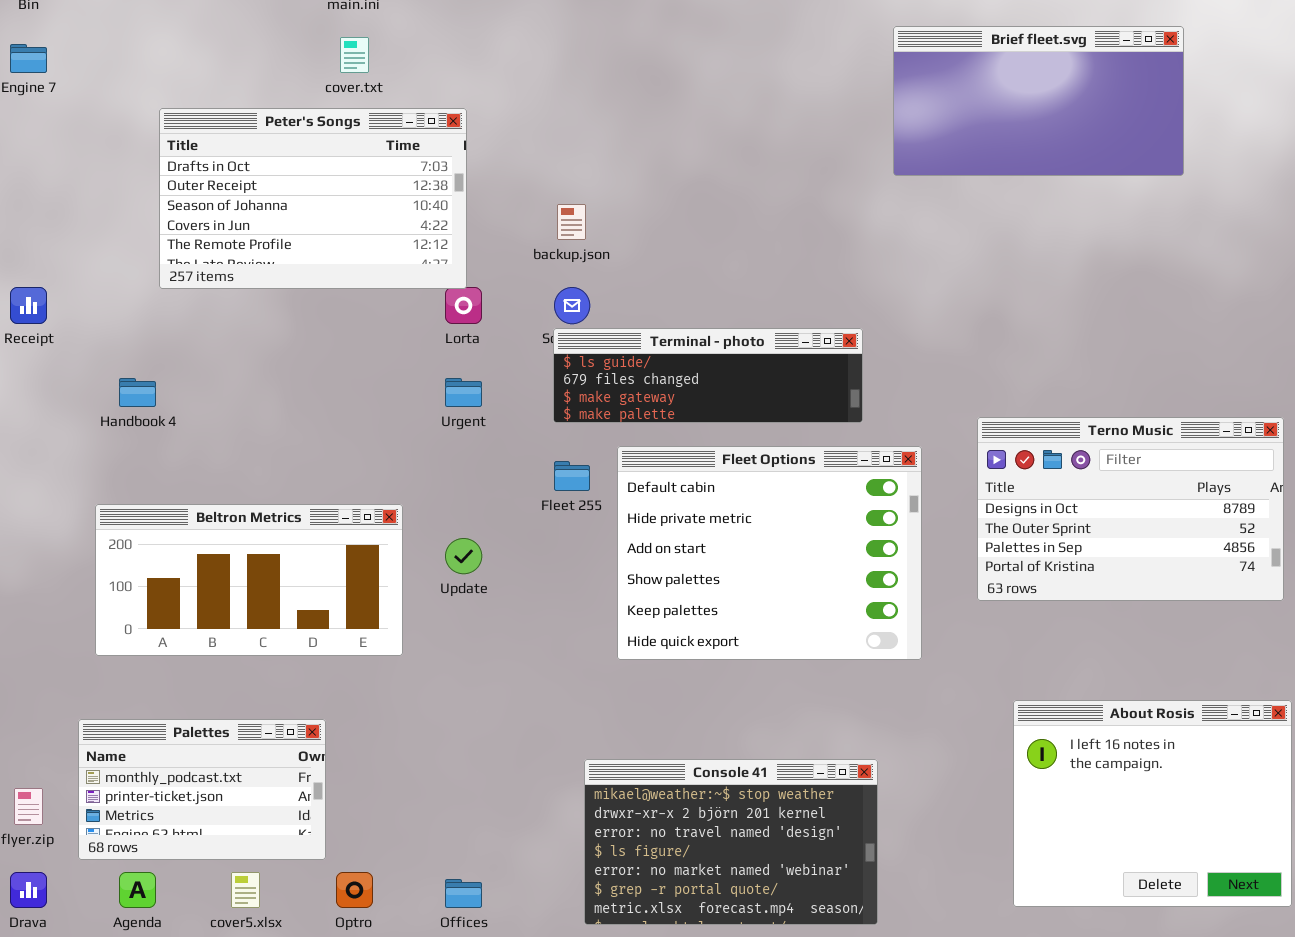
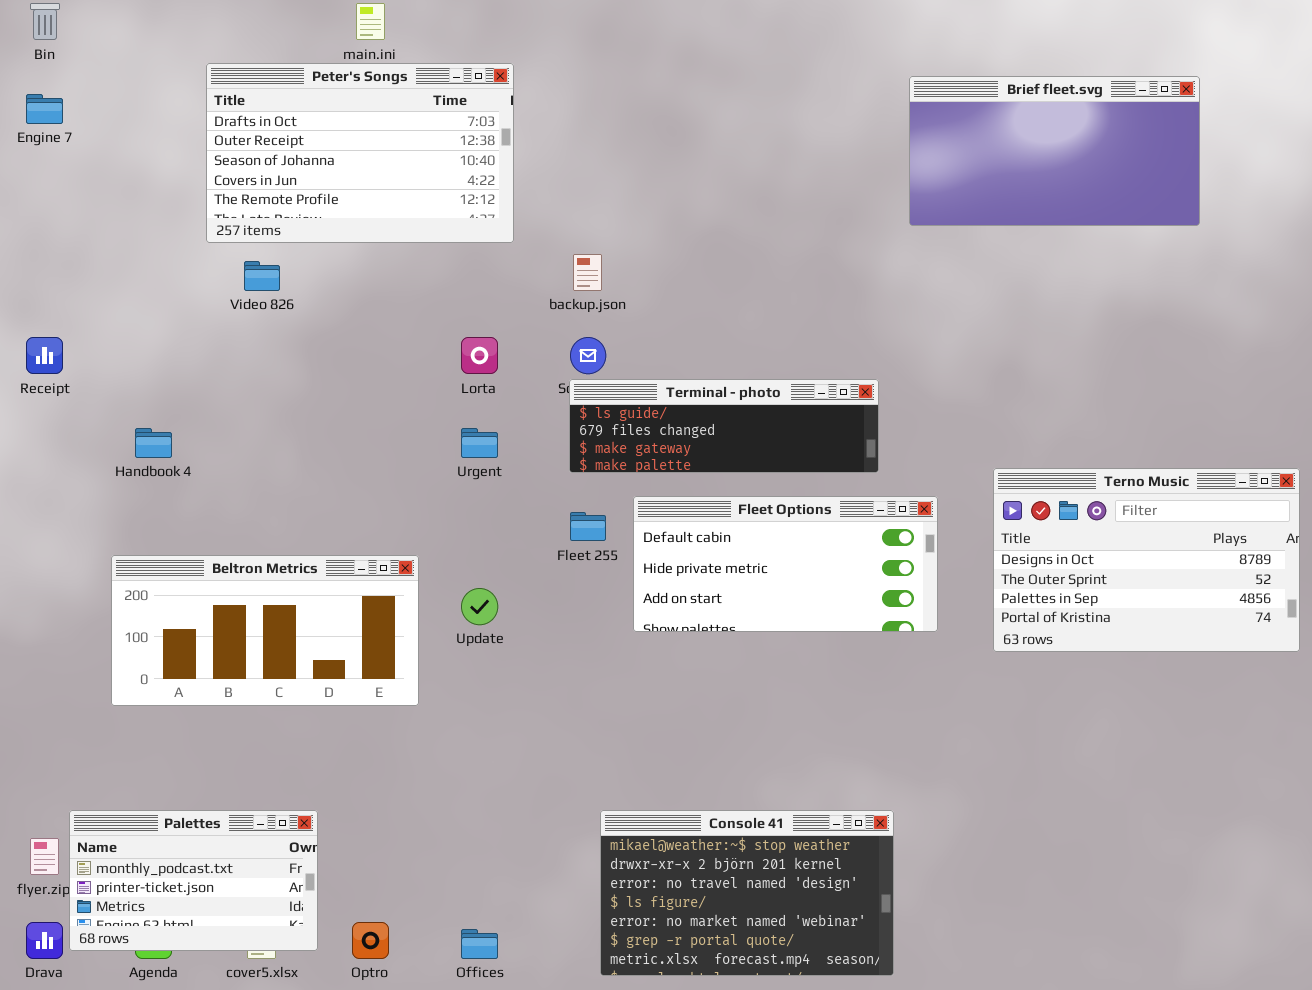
Peter's Songs: [159,108,467,289] -> [206,63,514,243], moved
Fleet Options: [617,446,922,660] -> [633,496,938,632], resized
About Rosis: [1013,700,1292,907] -> none, closed
Palettes: [78,719,326,860] -> [69,810,318,951], moved

